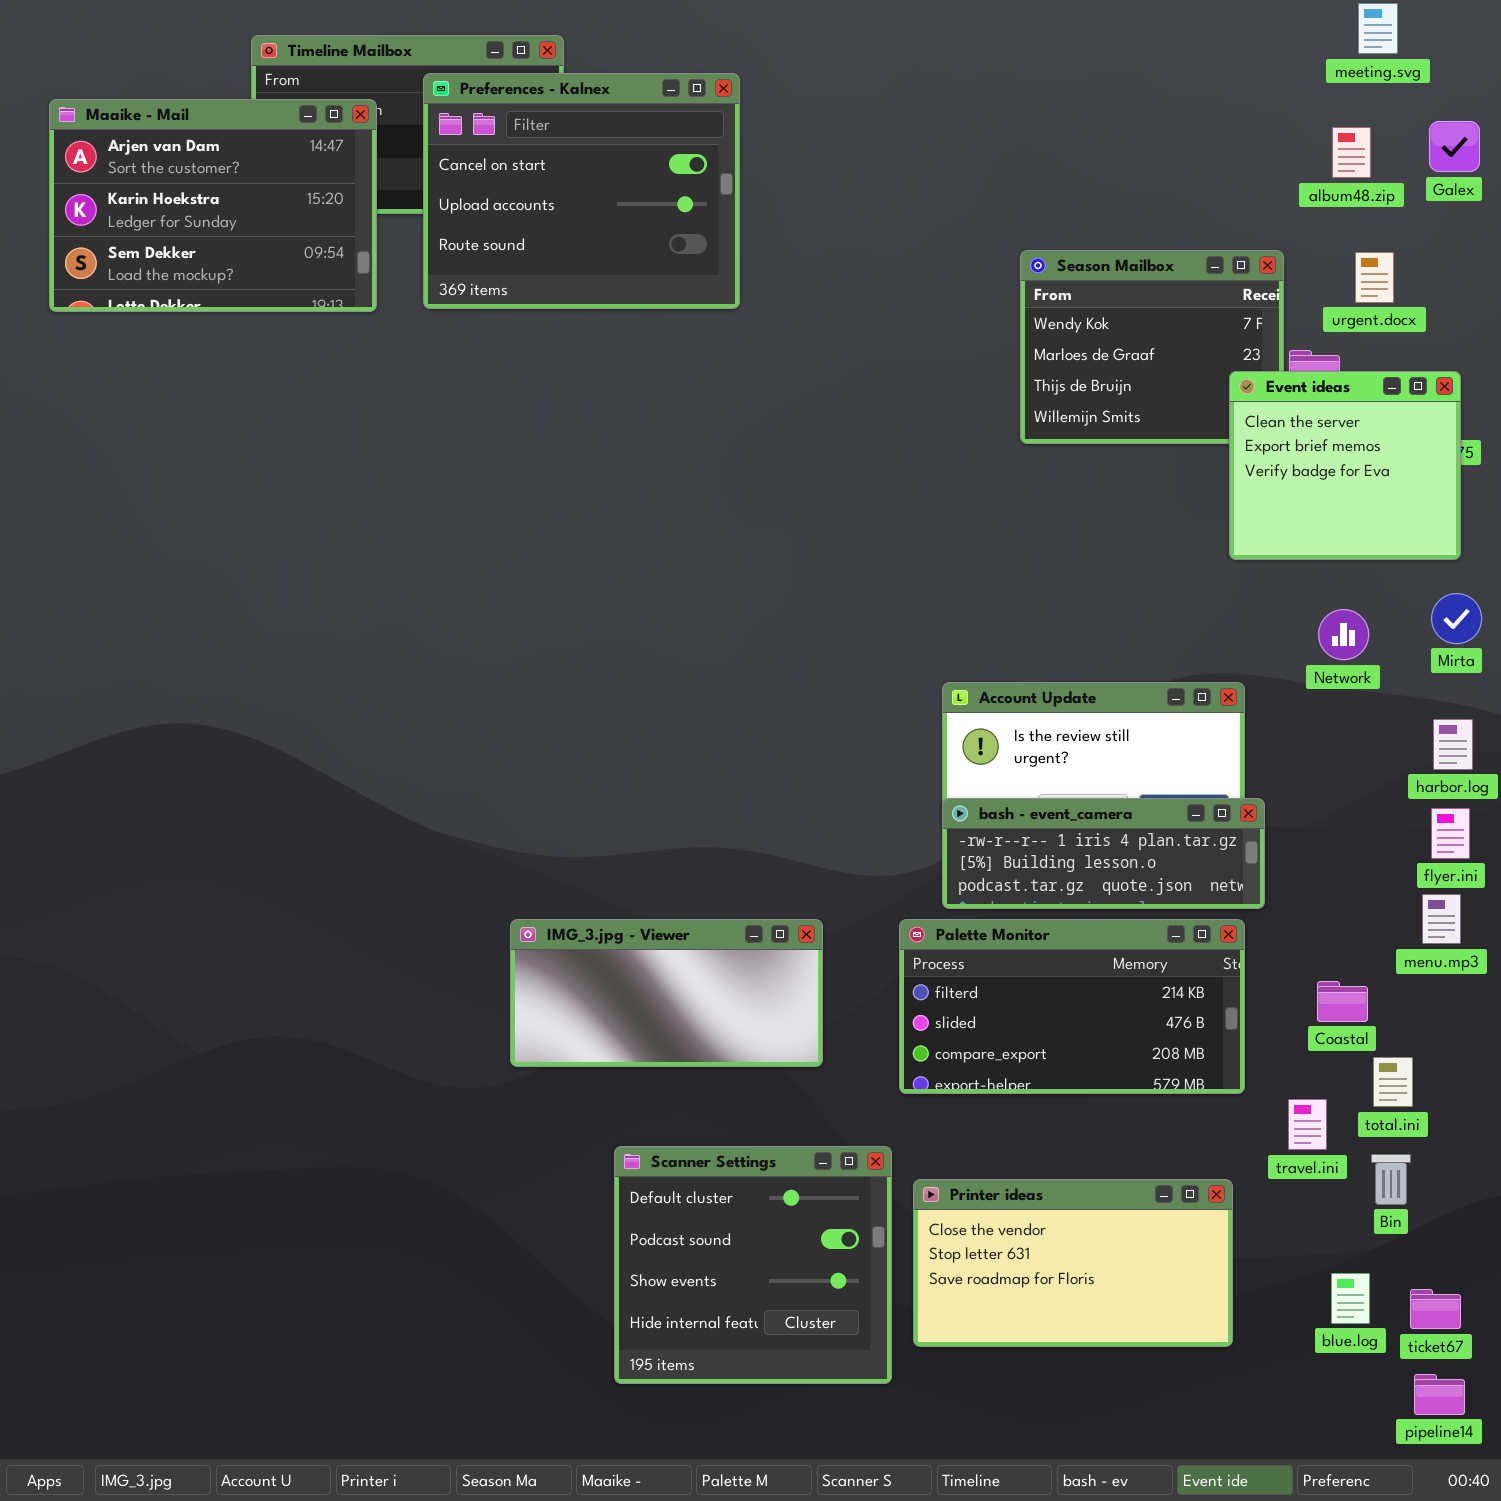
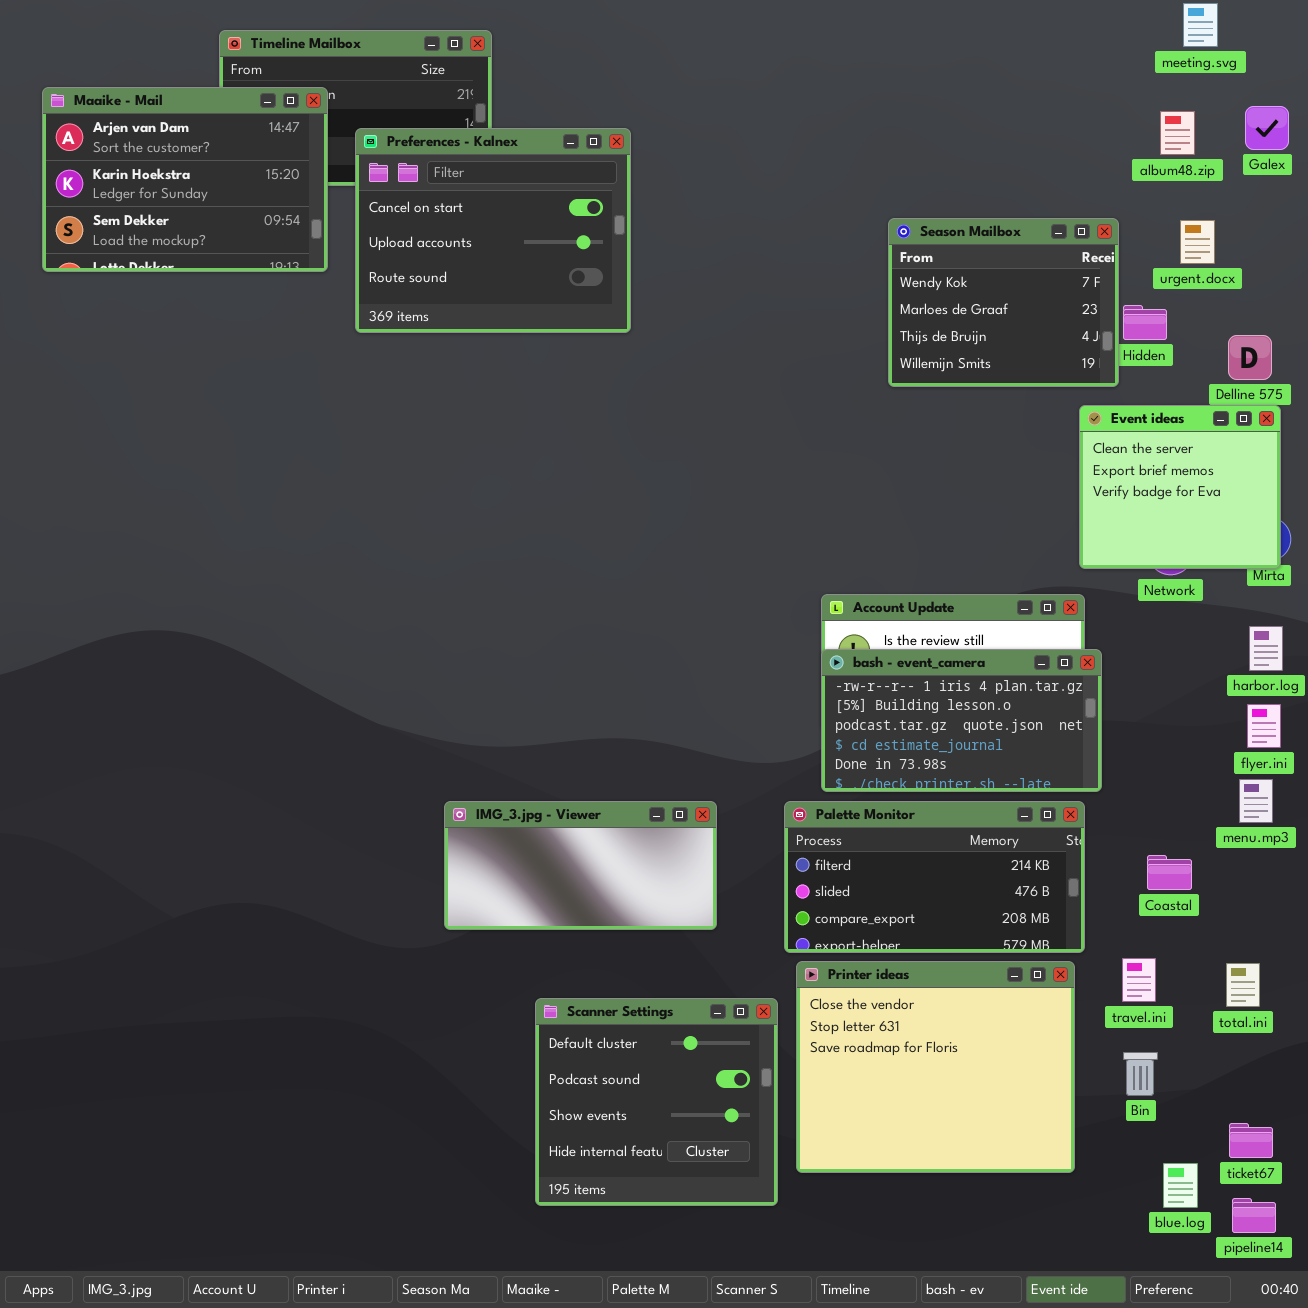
Preferences - Kalnex: [423,73,740,309] -> [355,128,631,333], moved
Event ideas: [1229,371,1461,560] -> [1079,405,1281,569], moved
bash - event_camera: [942,798,1265,909] -> [821,649,1102,792], resized
total.ini: [1373,1057,1413,1107] -> [1226,963,1260,1007], moved
Bin: [1371,1154,1411,1205] -> [1123,1052,1158,1096], moved
Printer ideas: [913,1179,1233,1347] -> [796,961,1075,1173], resized
blue.log: [1331,1273,1370,1324] -> [1163,1163,1198,1208], moved

